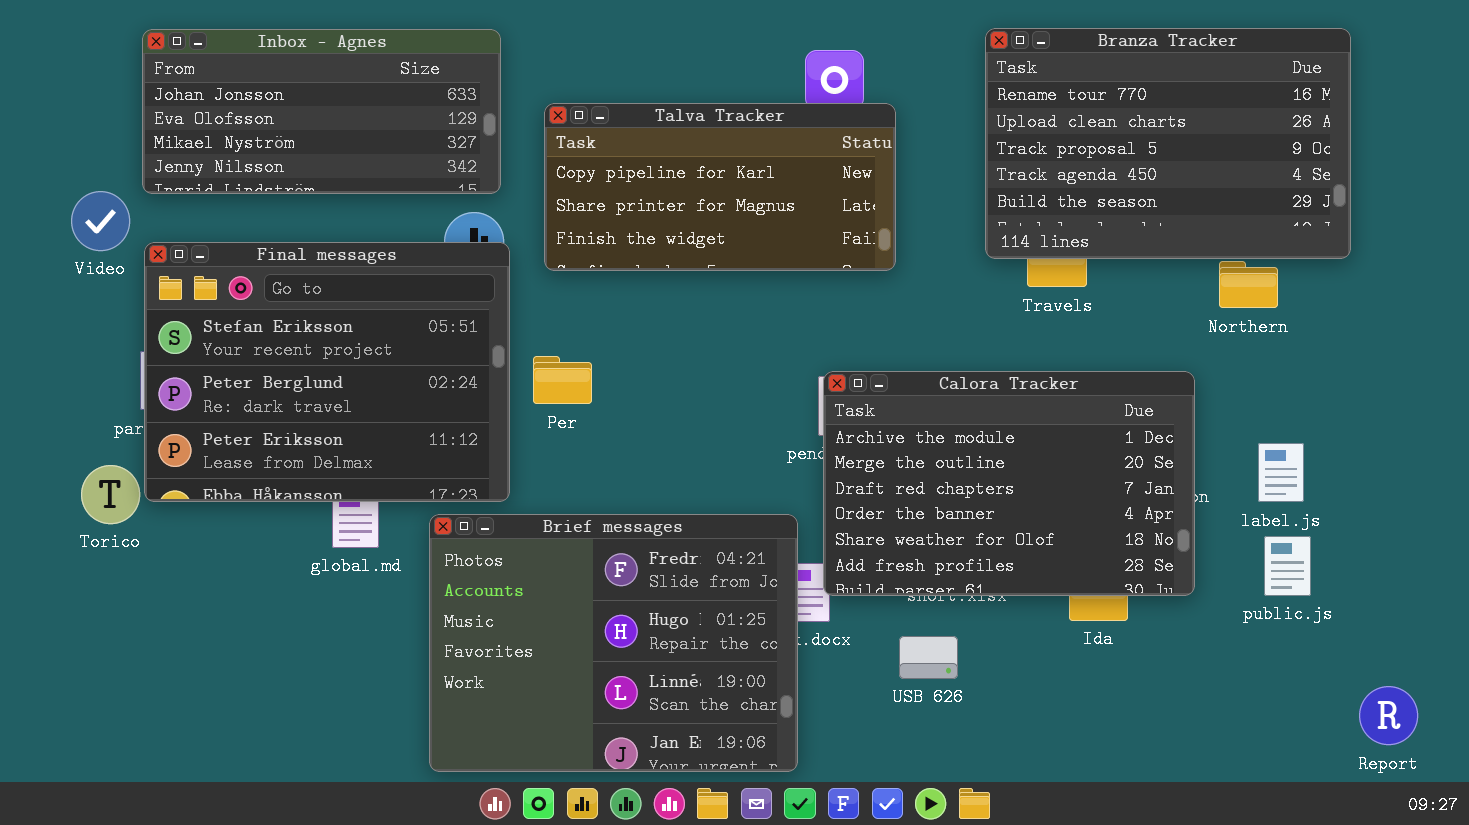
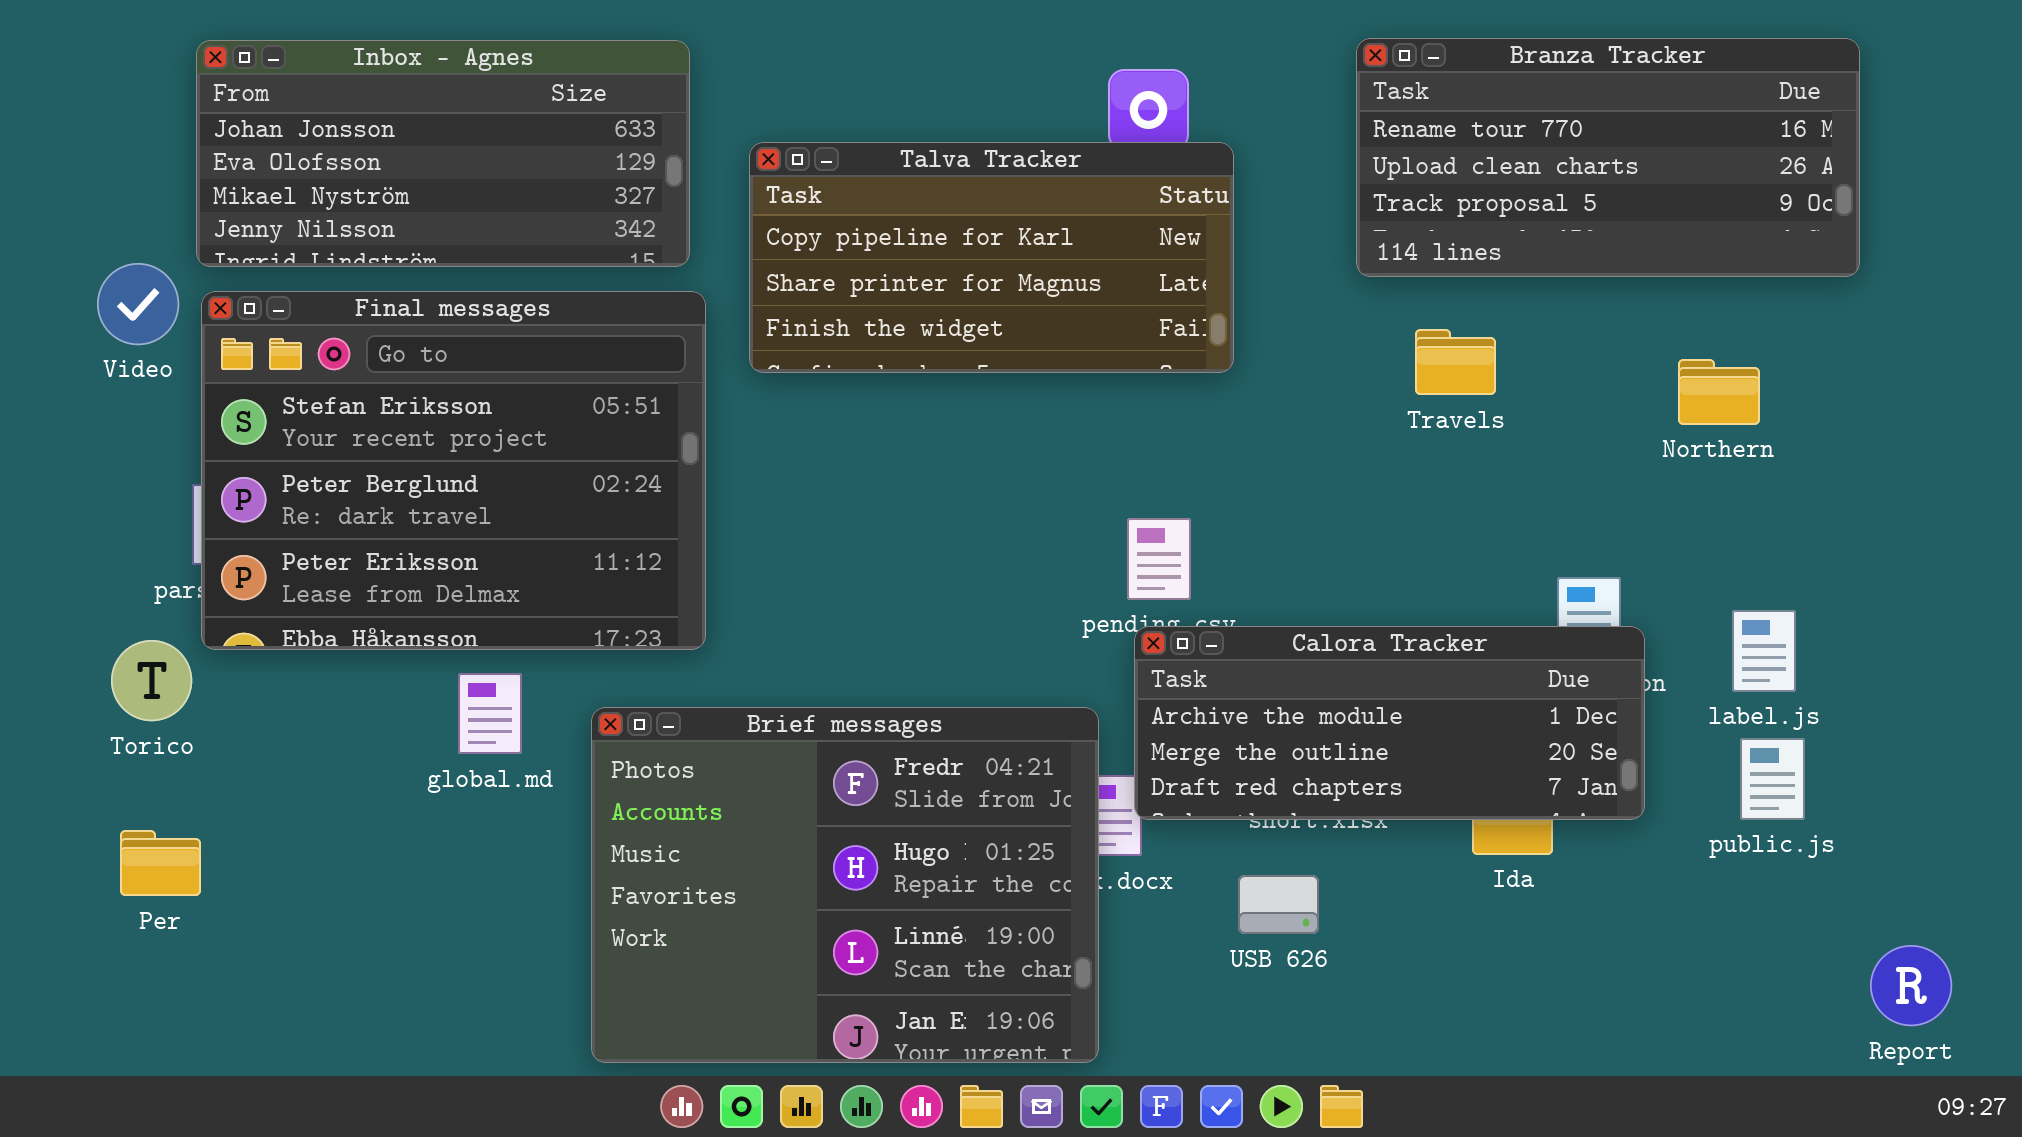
Branza Tracker: [985,28,1351,259] -> [1356,38,1860,277], resized
Final messages: [144,242,510,502] -> [201,291,706,650], moved
Per: [533,356,592,404] -> [120,830,201,896], moved
Calora Tracker: [823,371,1195,596] -> [1134,626,1645,820], resized

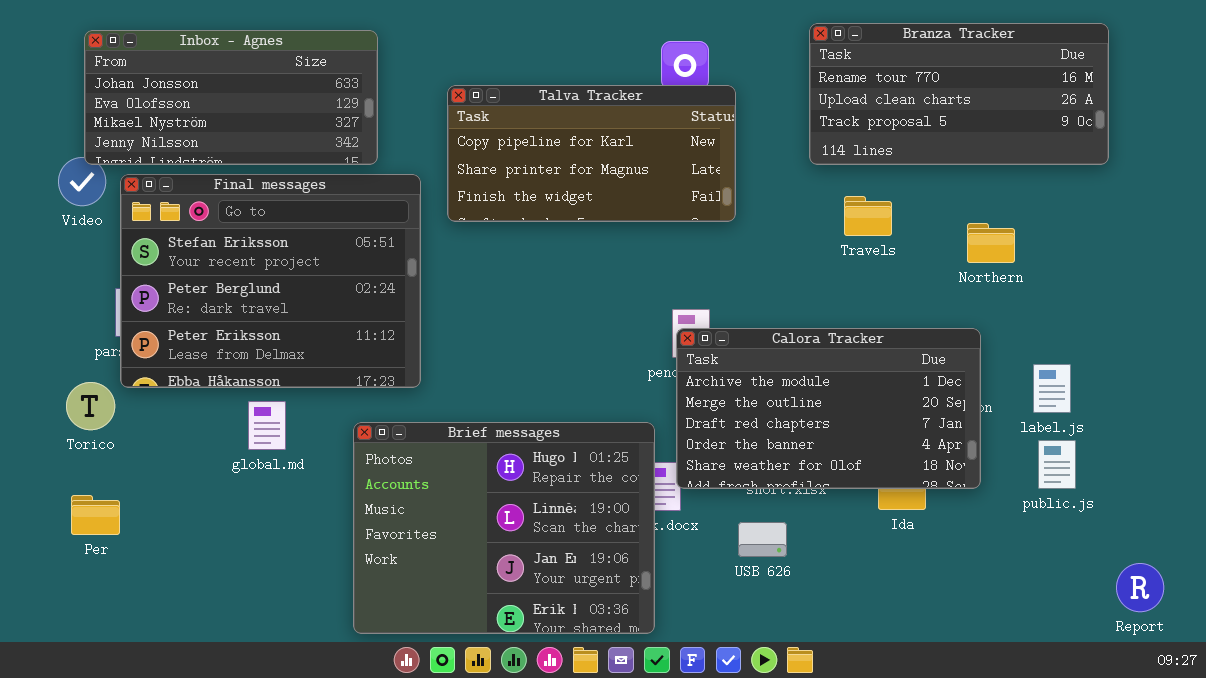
Inbox - Agnes: [196,40,690,267] -> [84,30,378,165], moved
Northern: [1678,359,1760,425] -> [967,223,1015,263], moved
Calora Tracker: [1134,626,1645,820] -> [676,328,981,489], resized
global.md: [458,673,522,754] -> [248,401,286,450], moved
Brief messages: [591,707,1099,1063] -> [353,422,655,634], scrolled down 1 row

